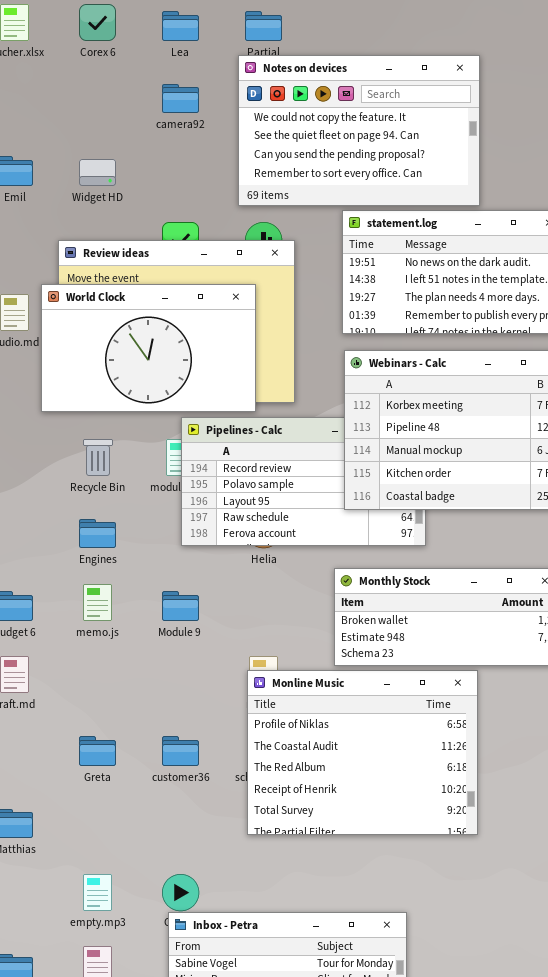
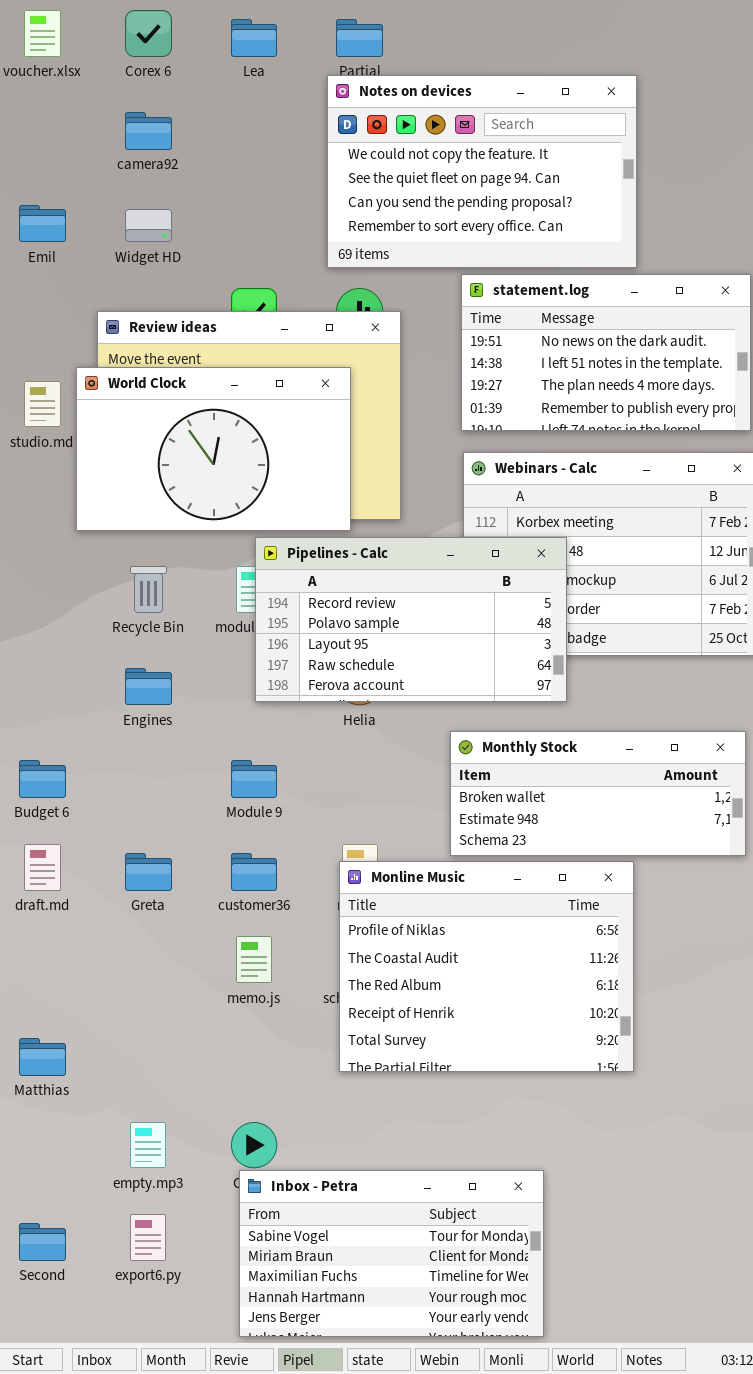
camera92: [162,84,199,113] -> [125,112,172,150], moved
Pipelines - Calc: [181,417,426,546] -> [255,537,567,702], raised
memo.js: [83,584,112,621] -> [236,936,272,983], moved
Greta: [79,736,116,766] -> [125,853,172,891], moved
customer36: [162,736,199,766] -> [231,853,277,891], moved

